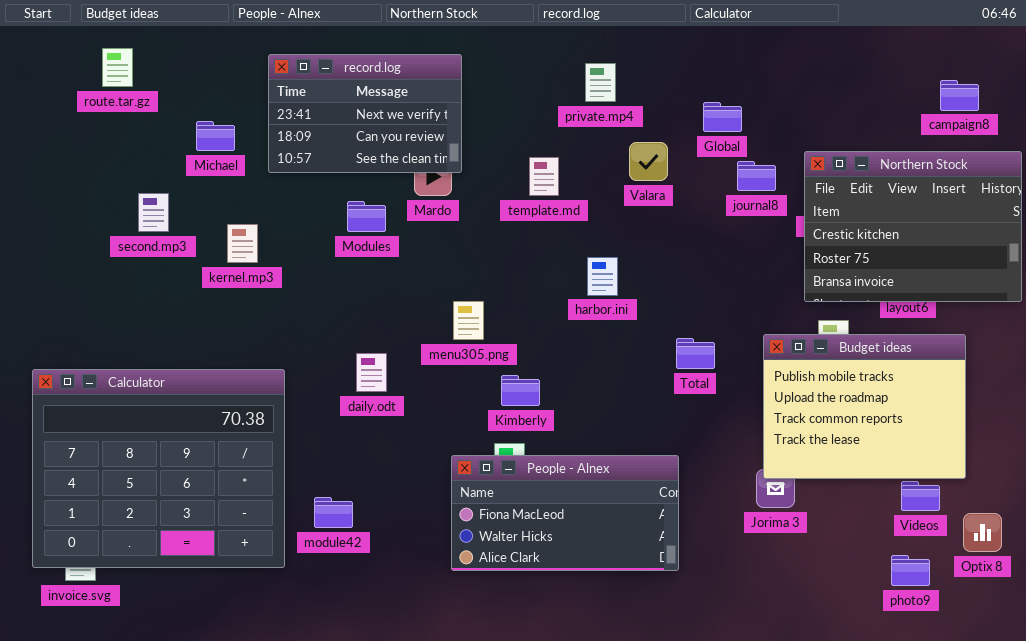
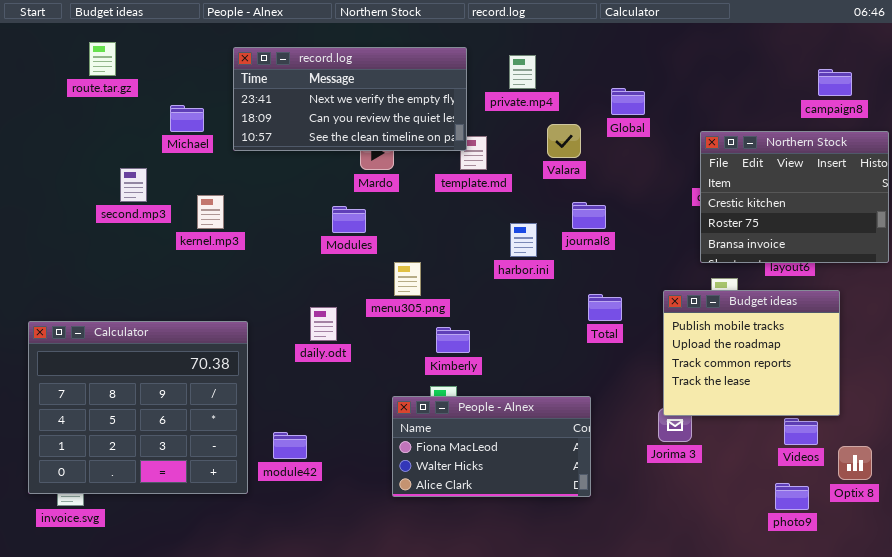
record.log: [268,54,462,173] -> [233,47,467,151], resized
journal8: [737,161,776,191] -> [572,202,606,229], moved
Modules: [347,201,386,232] -> [332,206,366,233], moved

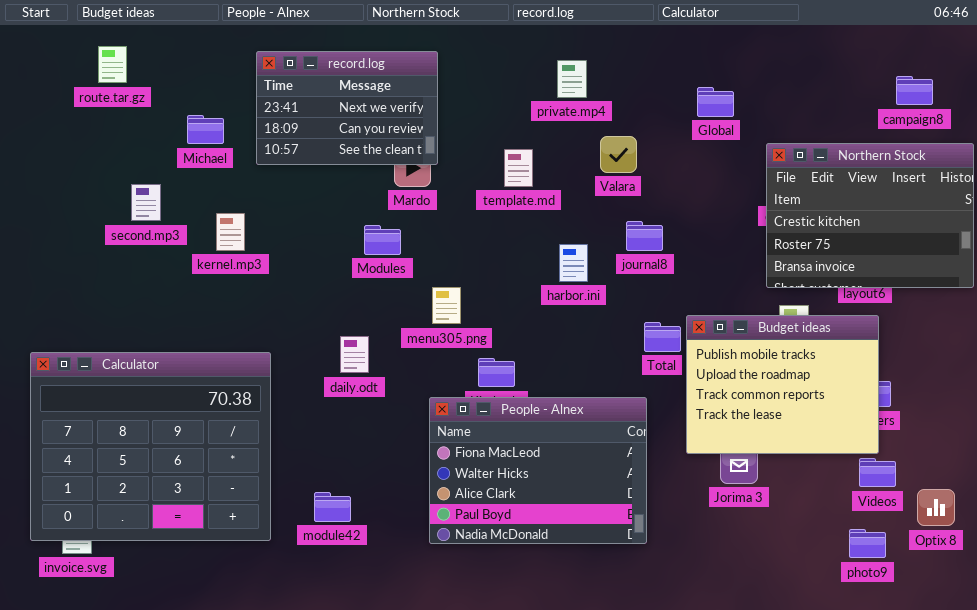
record.log: [233,47,467,151] -> [256,51,438,165], resized
Global: [611,88,645,115] -> [697,87,734,117], moved
Budget ideas: [663,290,840,416] -> [686,315,879,454], moved
People - Alnex: [392,396,591,497] -> [429,397,647,544], resized
module42: [273,432,307,459] -> [314,492,351,522], moved

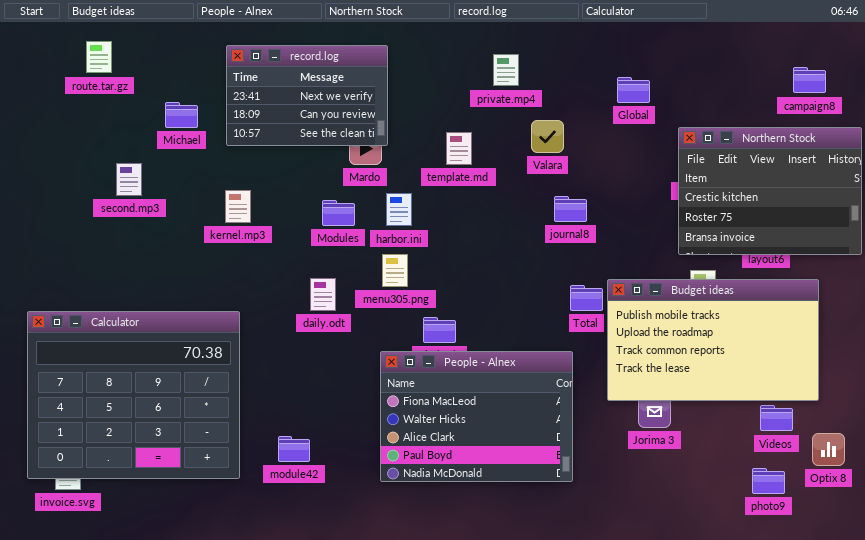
kernel.mp3: [216,213,245,251] -> [225,190,251,223], moved
harbor.ini: [559,244,588,282] -> [386,193,412,226], moved
Budget ideas: [686,315,879,454] -> [607,279,819,401], resized
daily.odt: [340,336,369,373] -> [310,278,336,311], moved

